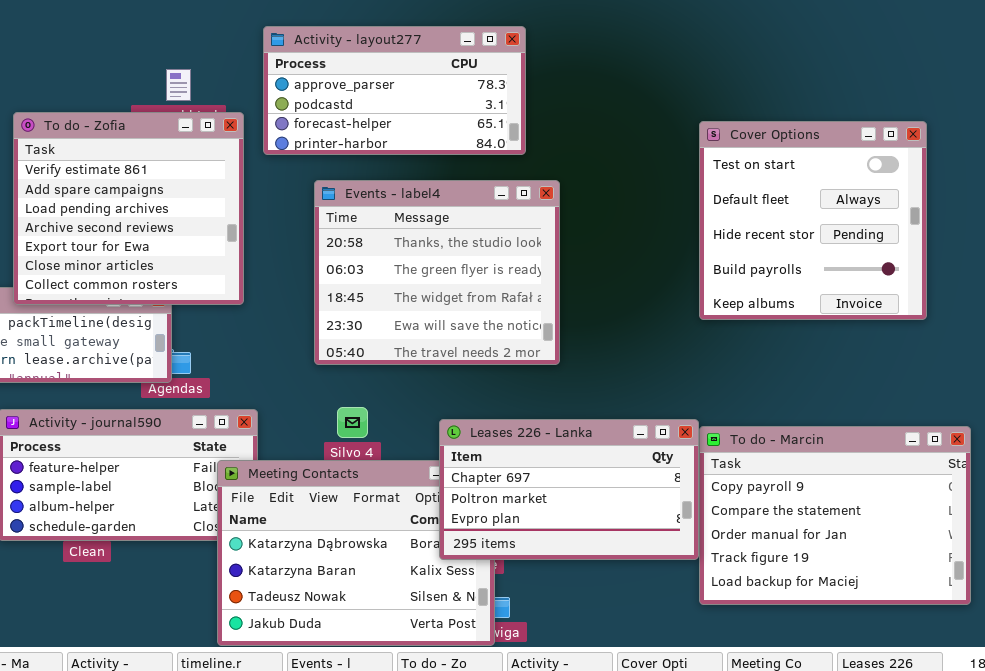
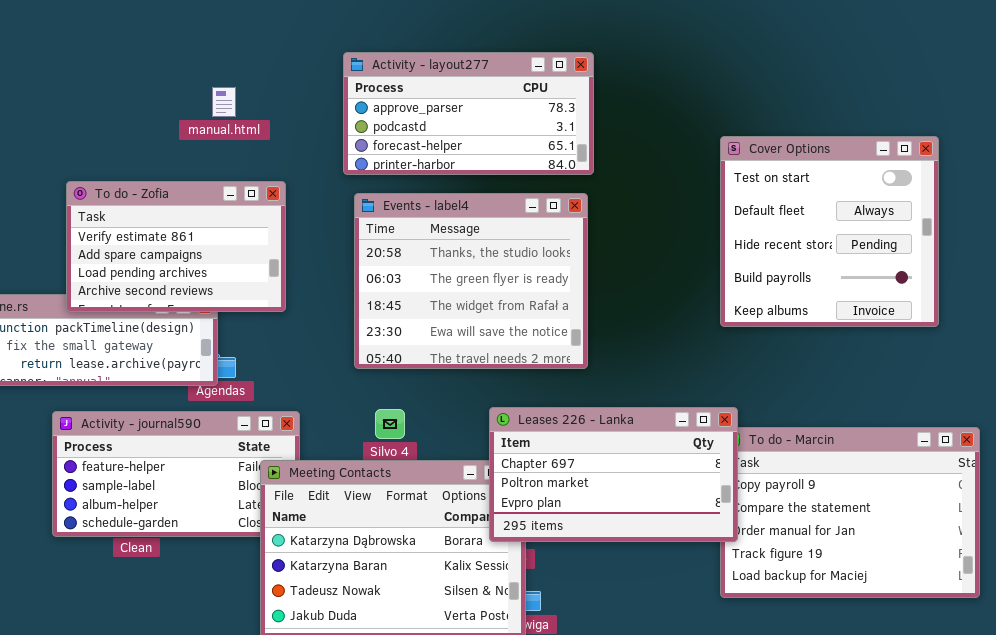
Activity - layout277: [263,26,526,155] -> [343,52,594,175], moved
To do - Zofia: [13,112,244,305] -> [66,181,286,312], resized
Leases 226 - Lanka: [439,419,699,560] -> [489,407,738,542], moved

